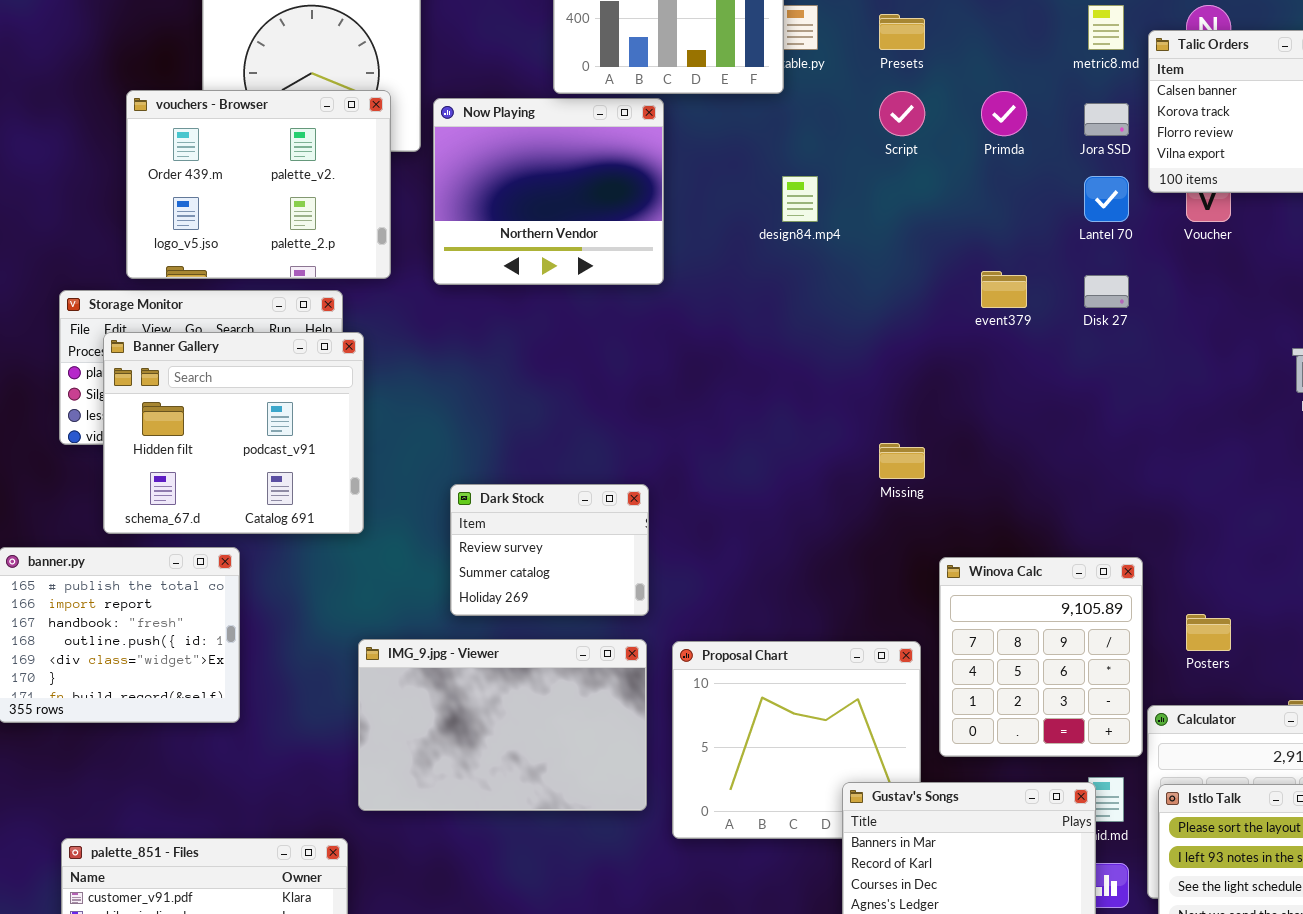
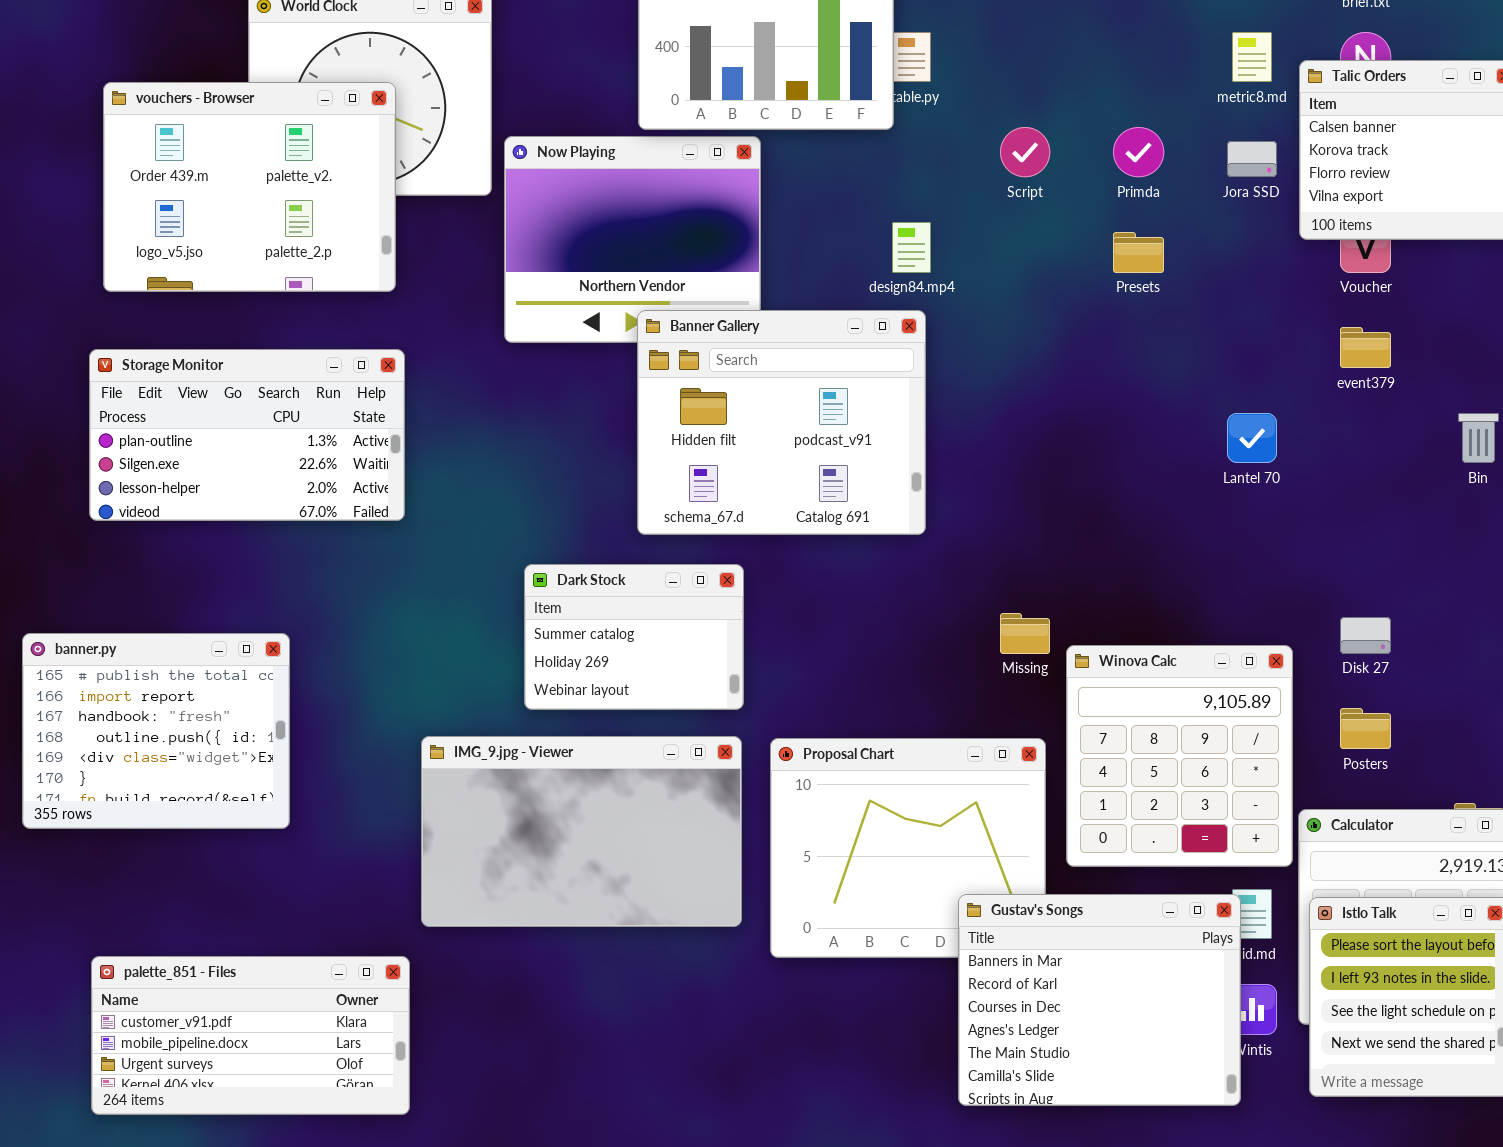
Presets: [879,14,925,50] -> [1113,232,1164,273], moved
vouchers - Browser: [126,90,391,279] -> [103,82,396,292], moved
Lantel 70: [1084,176,1129,222] -> [1227,413,1277,463], moved
event379: [981,271,1027,308] -> [1340,327,1391,368], moved
Disk 27: [1084,275,1129,308] -> [1340,617,1391,654], moved
Banner Gallery: [103,332,364,534] -> [637,310,926,535], moved
Missing: [879,443,925,479] -> [1000,613,1050,654], moved
Dark Stock: [450,484,649,616] -> [524,564,744,710], scrolled down 1 row

